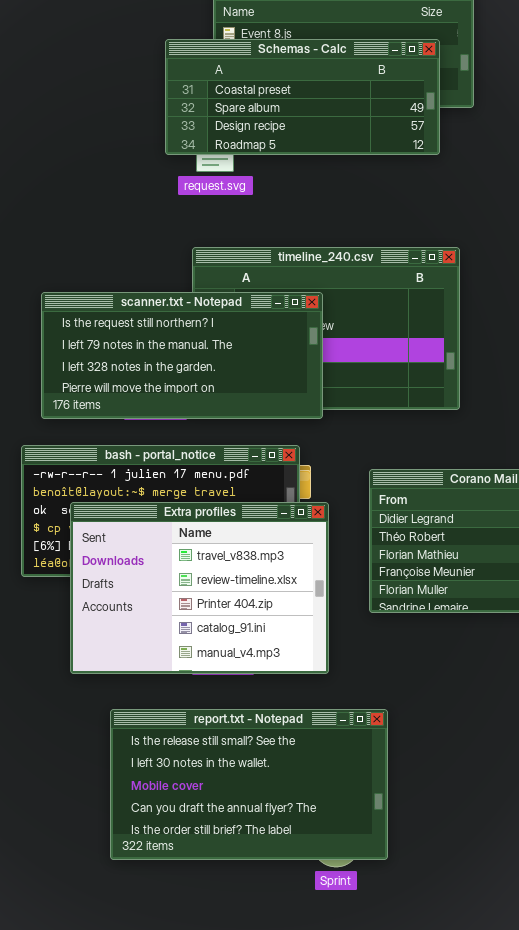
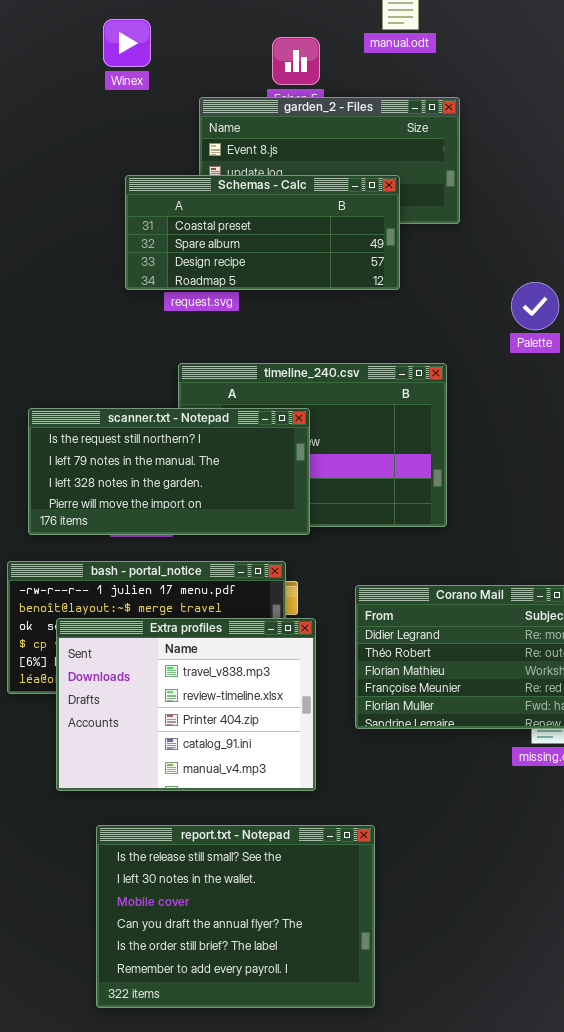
Schemas - Calc: [165,39,440,155] -> [125,175,400,290], moved
report.txt - Notepad: [110,709,388,860] -> [96,825,375,1008], resized

